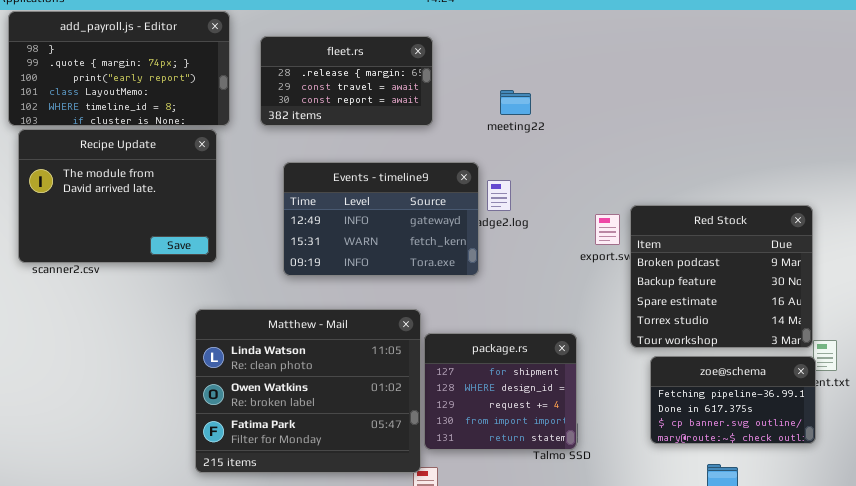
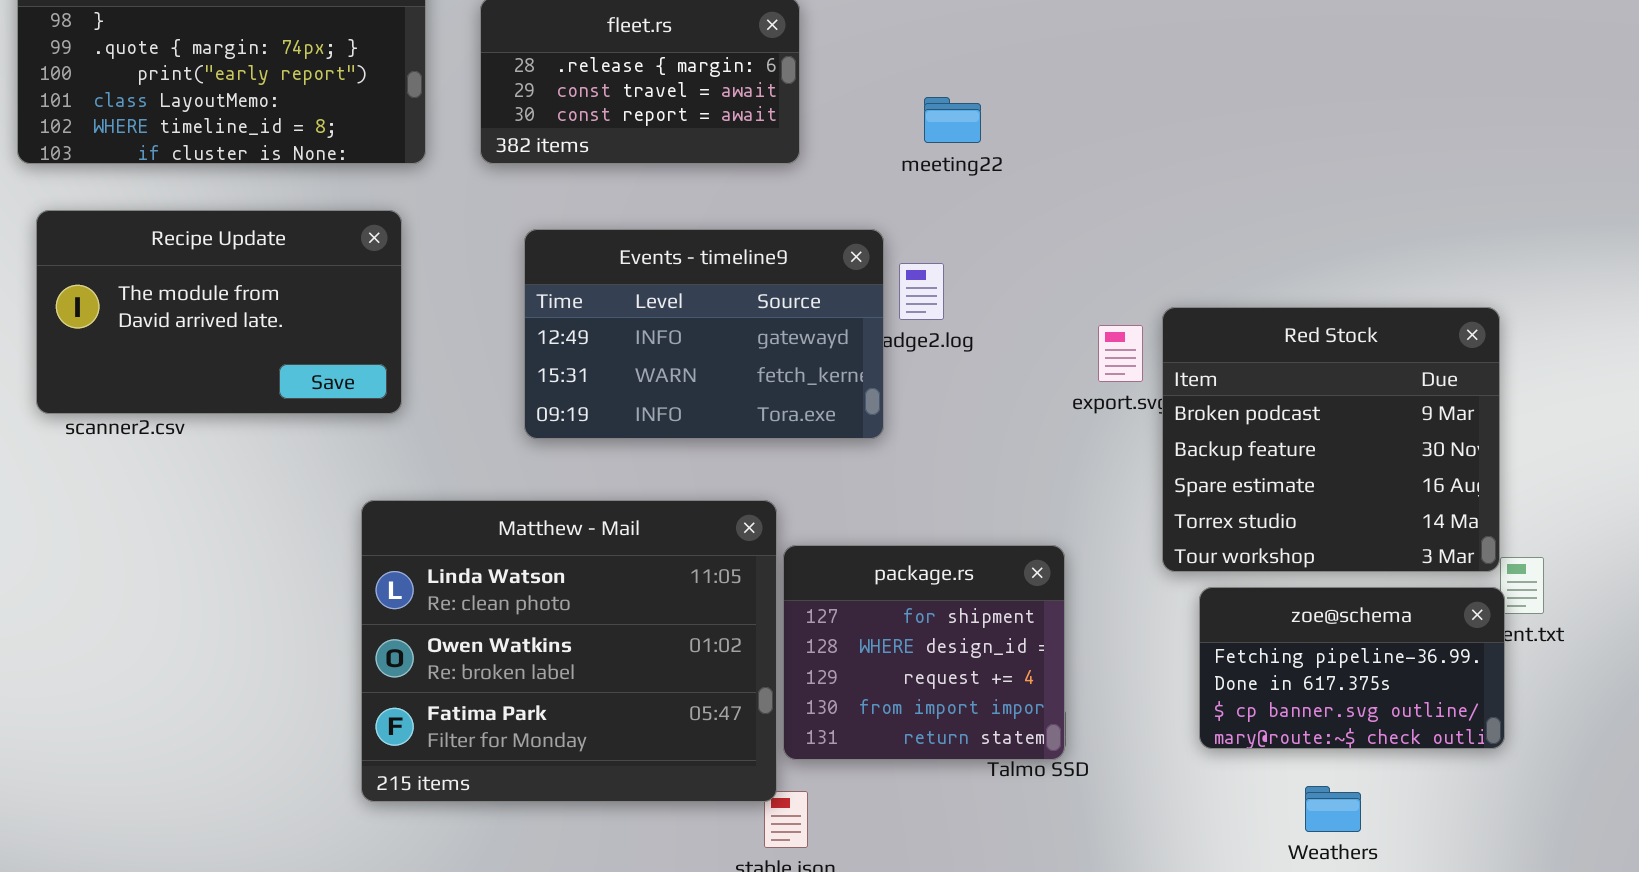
Recipe Update: [18,129,217,263] -> [36,210,402,414], resized

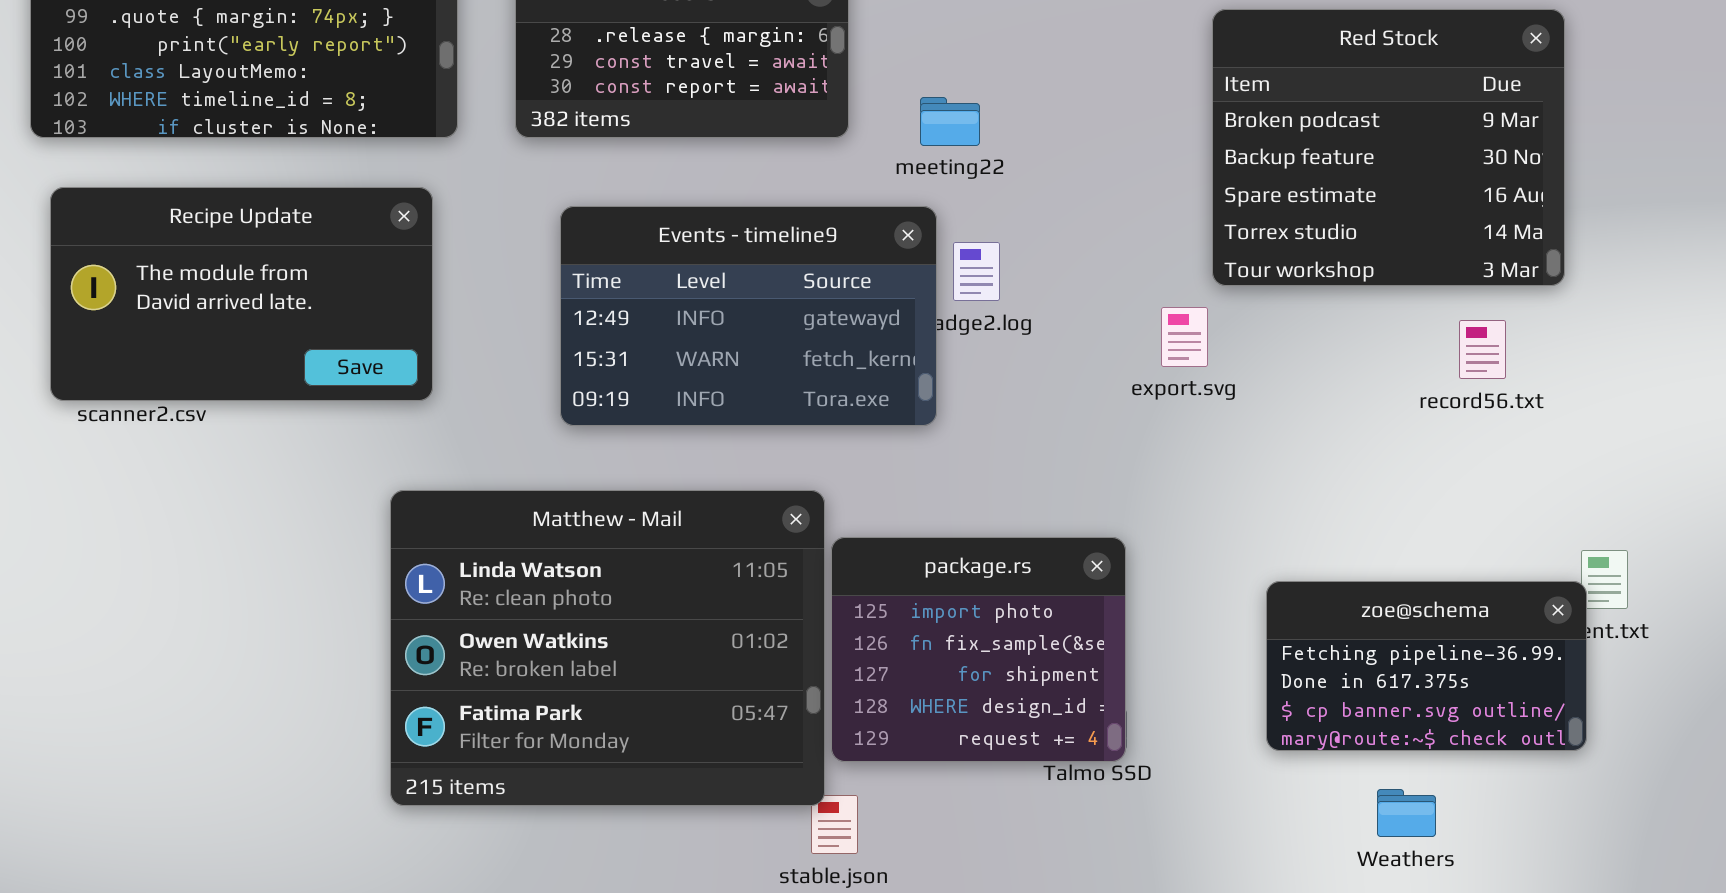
meeting22: [924,97,981,143] -> [920,97,980,146], moved
Red Stock: [1162,307,1500,572] -> [1212,9,1565,286], moved
package.rs: [783,545,1065,760] -> [831,537,1126,762], scrolled up 2 rows

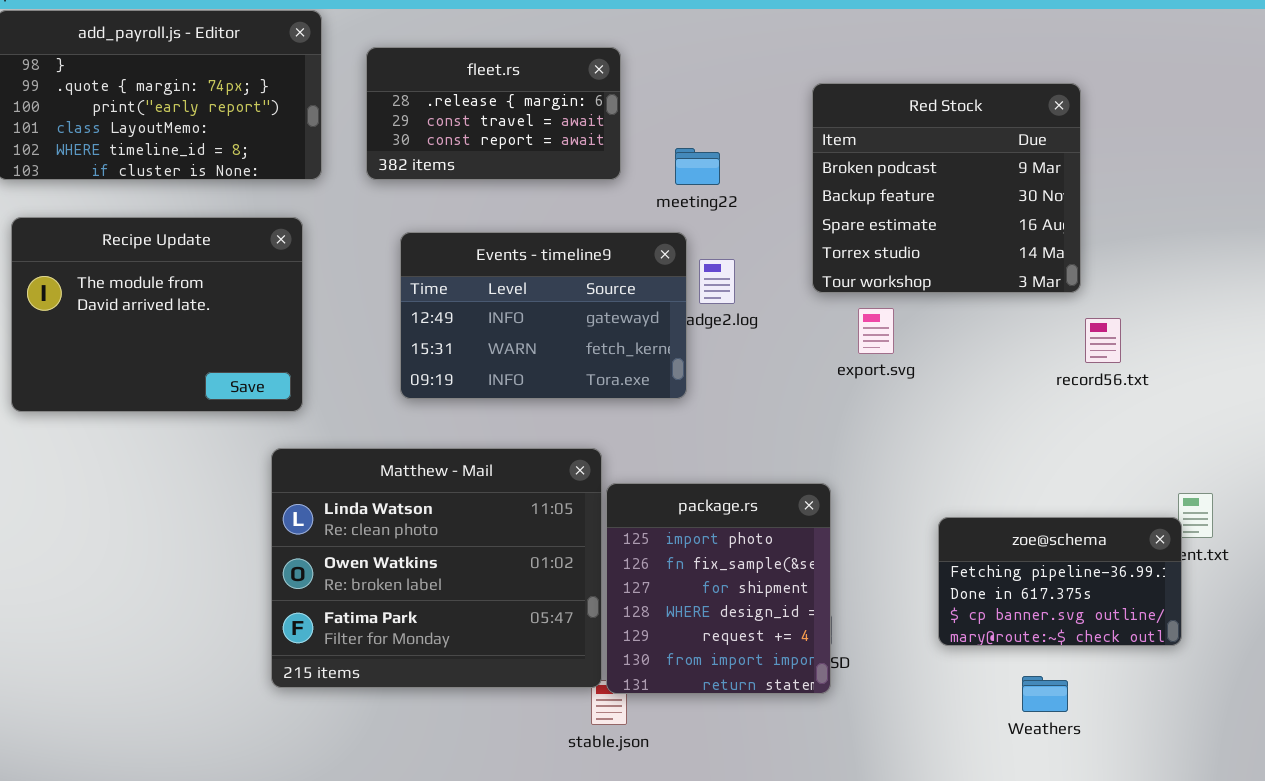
Red Stock: [1212,9,1565,286] -> [812,83,1081,293], moved
Recipe Update: [50,187,433,401] -> [11,217,303,412], resized
package.rs: [831,537,1126,762] -> [606,483,831,694], resized

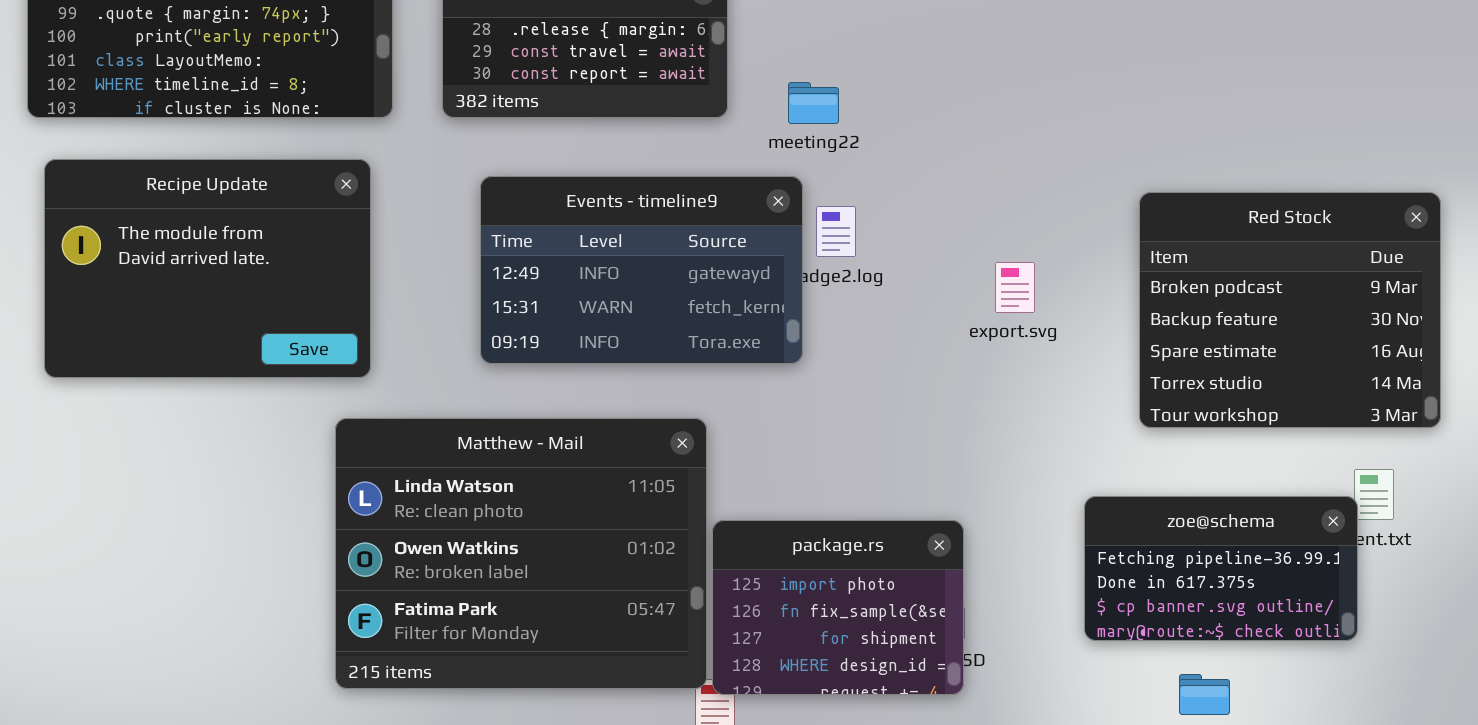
Red Stock: [812,83,1081,293] -> [1139,192,1441,428], moved
package.rs: [606,483,831,694] -> [712,520,964,695], resized

